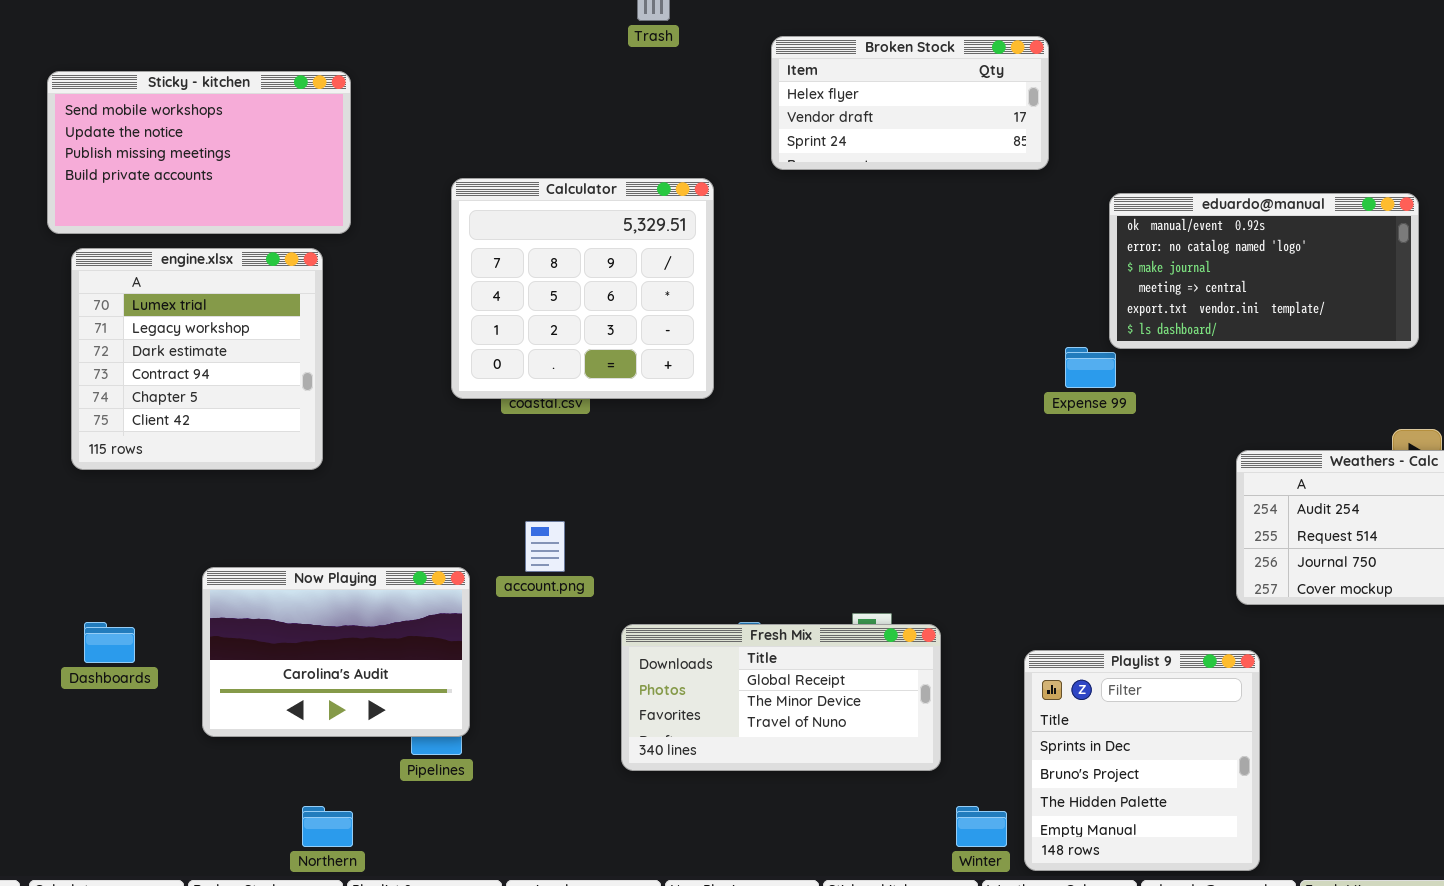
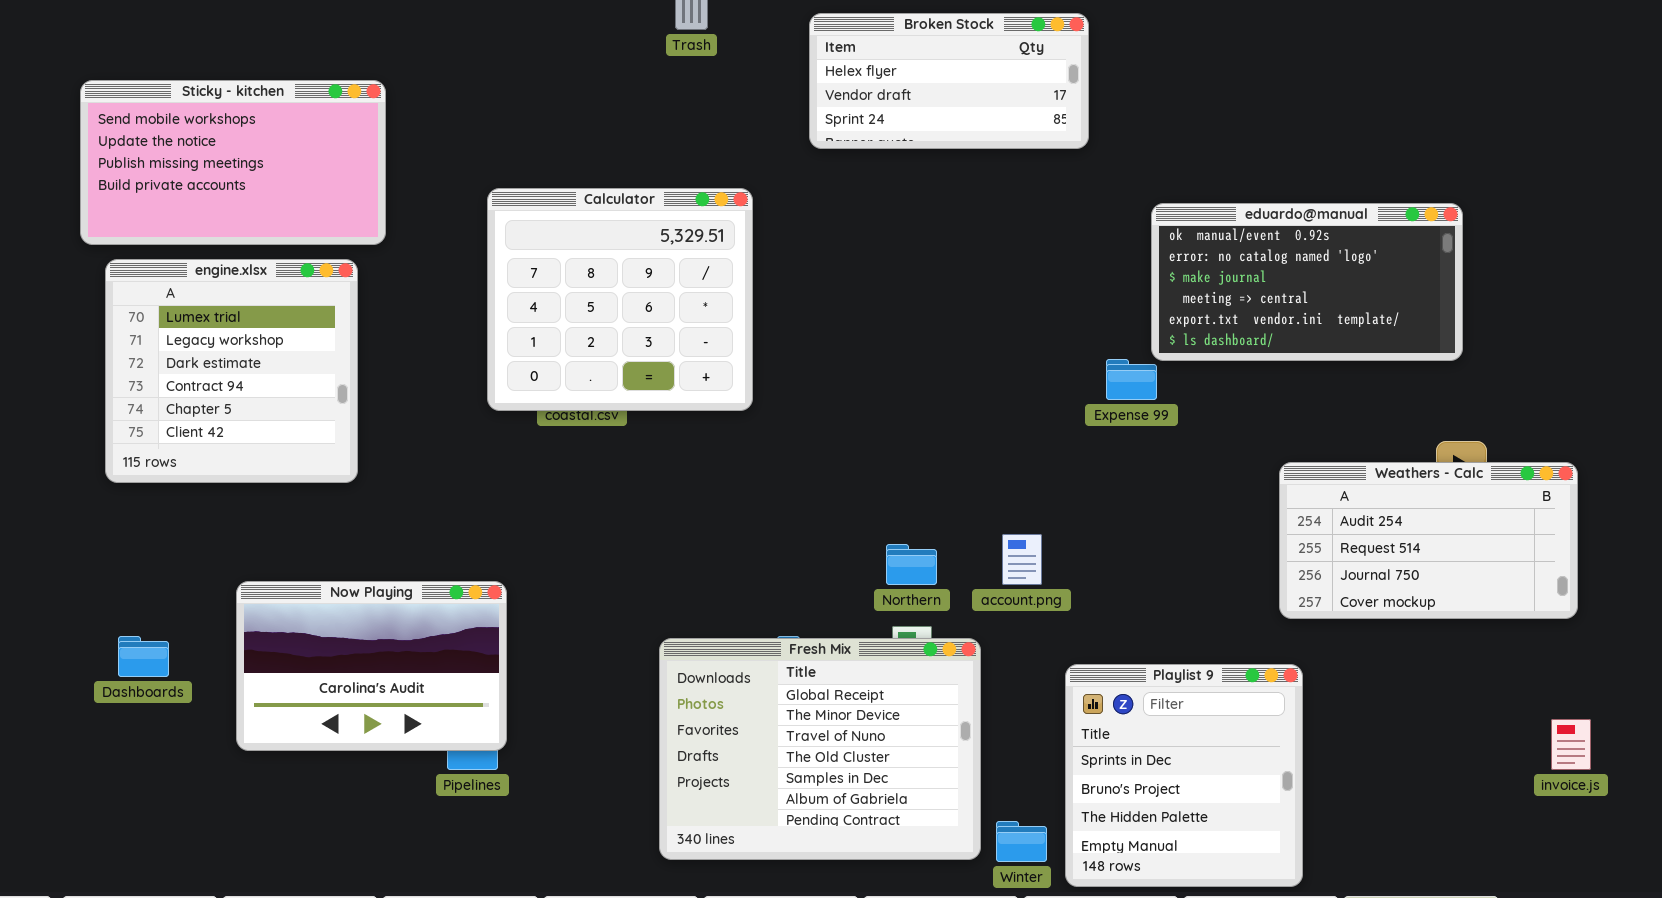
Broken Stock: [771,36,1049,170] -> [809,13,1089,149], moved
account.png: [525,521,565,572] -> [1002,534,1042,585], moved
Fresh Mix: [621,624,941,771] -> [659,638,981,860], resized
Northern: [302,806,353,847] -> [886,544,937,585], moved

